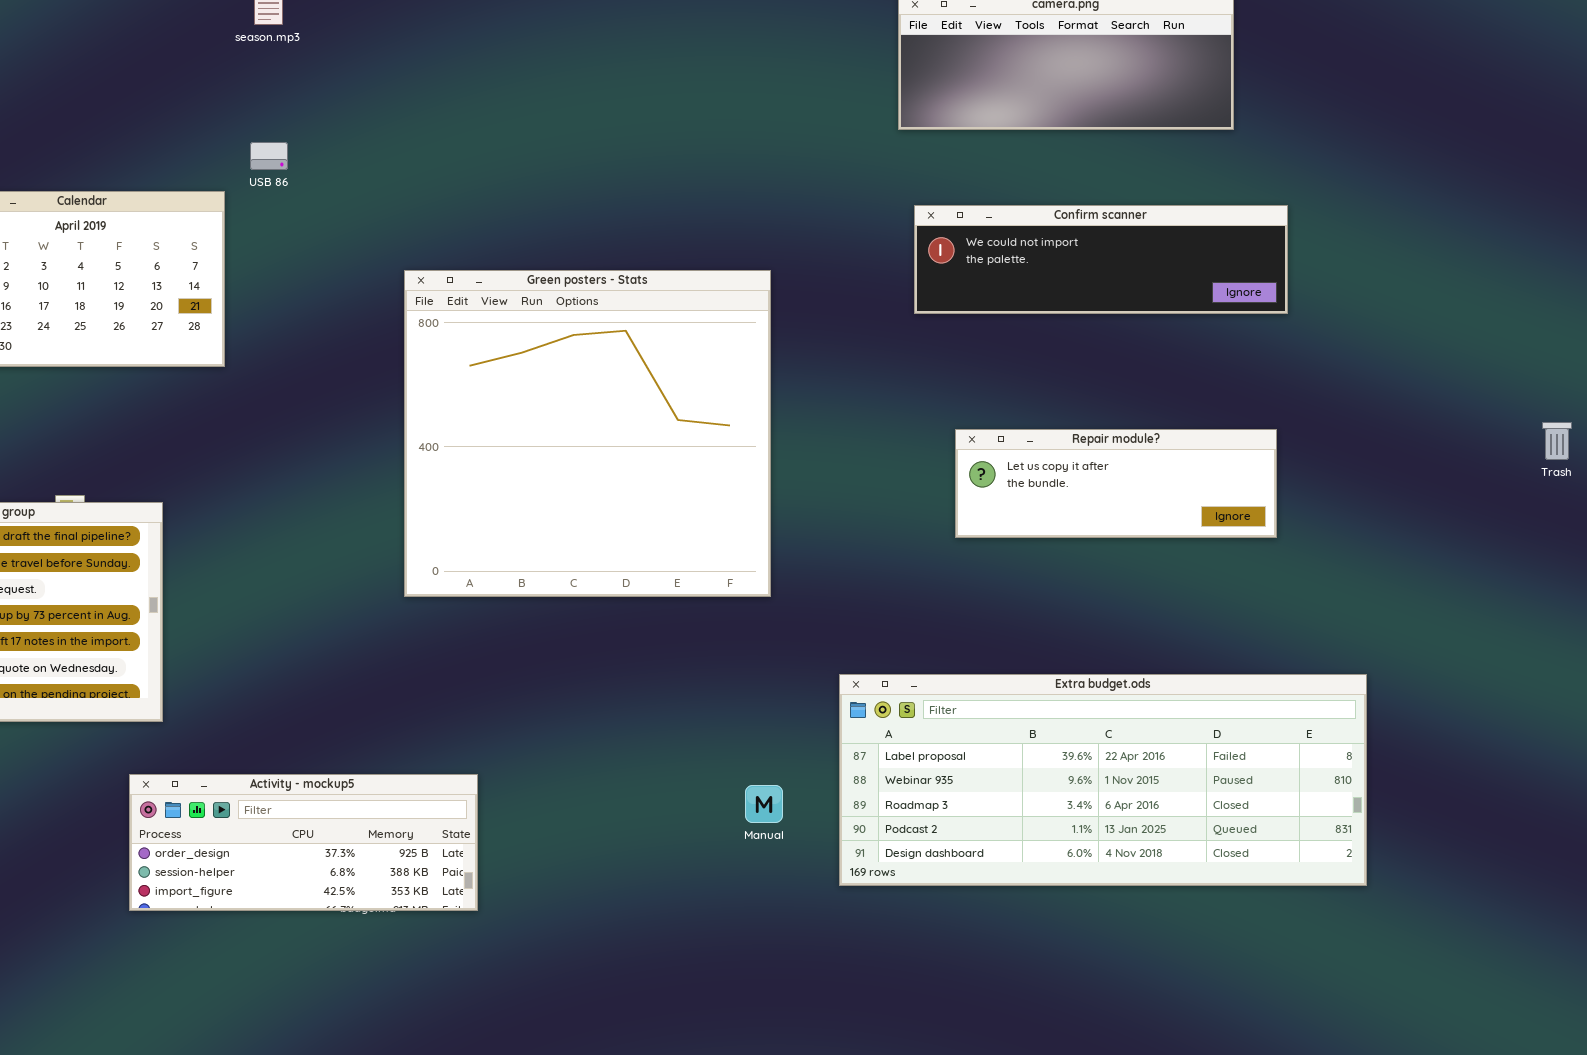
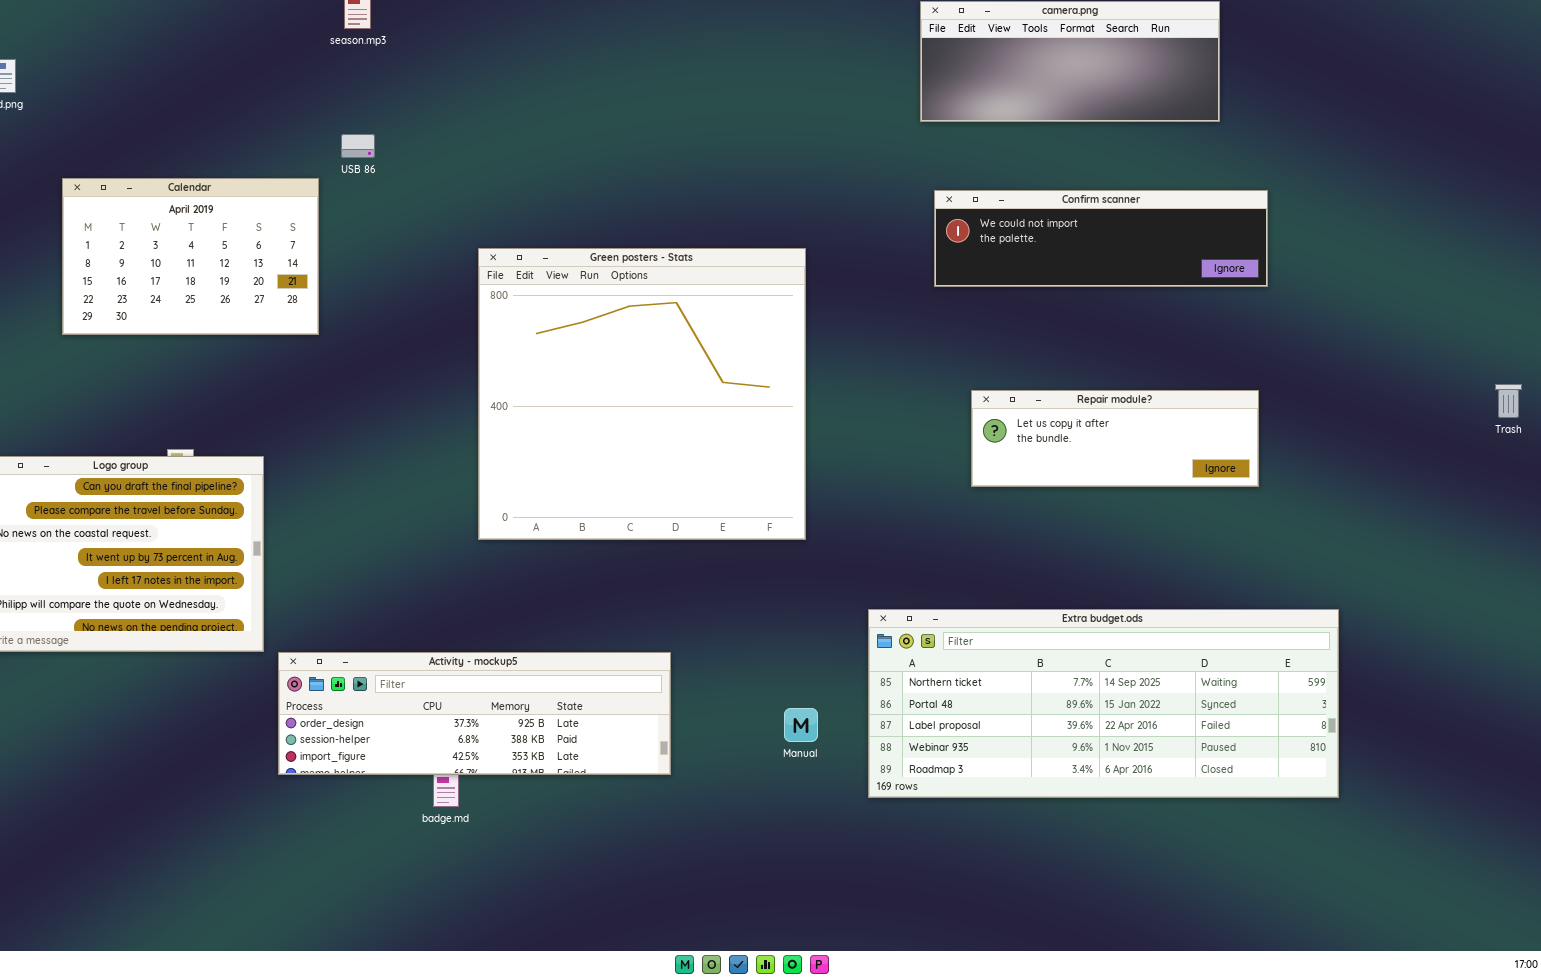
Extra budget.ods: [839,674,1367,886] -> [868,609,1339,798], scrolled up 2 rows
Activity - mockup5: [129,774,478,911] -> [278,652,671,775], moved, resized

